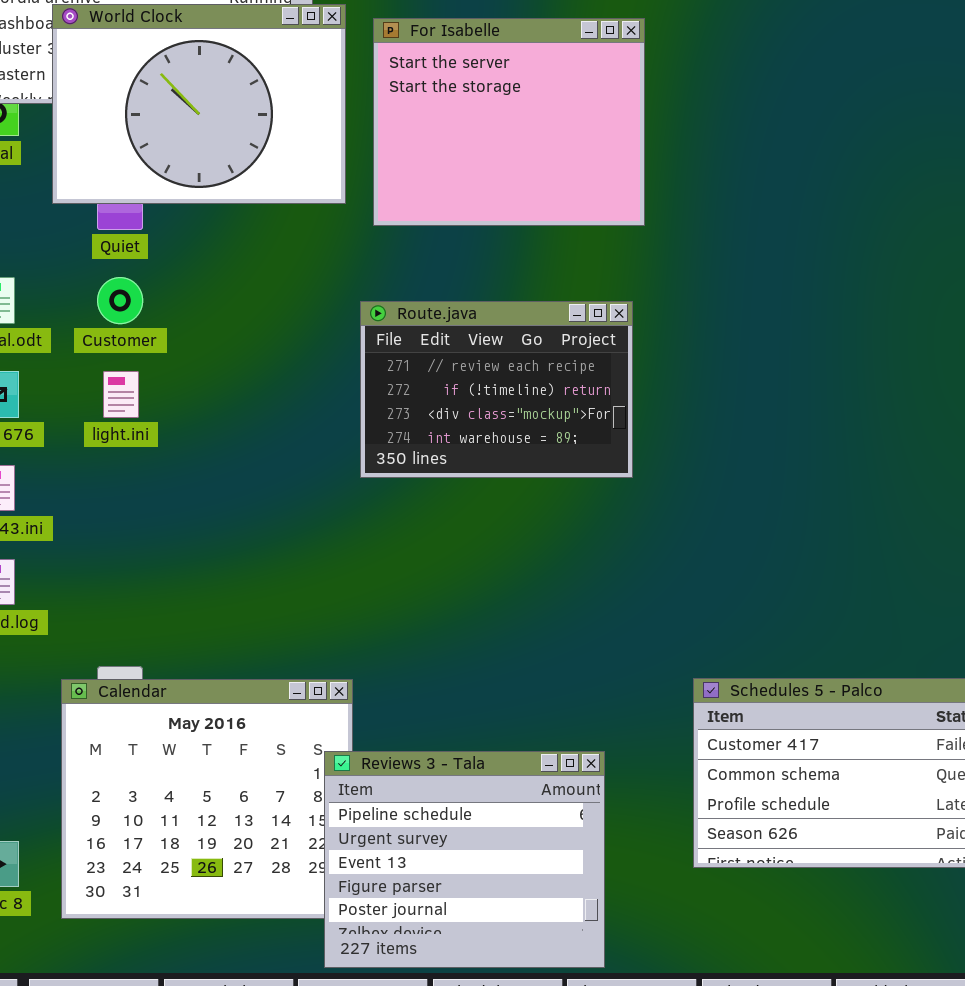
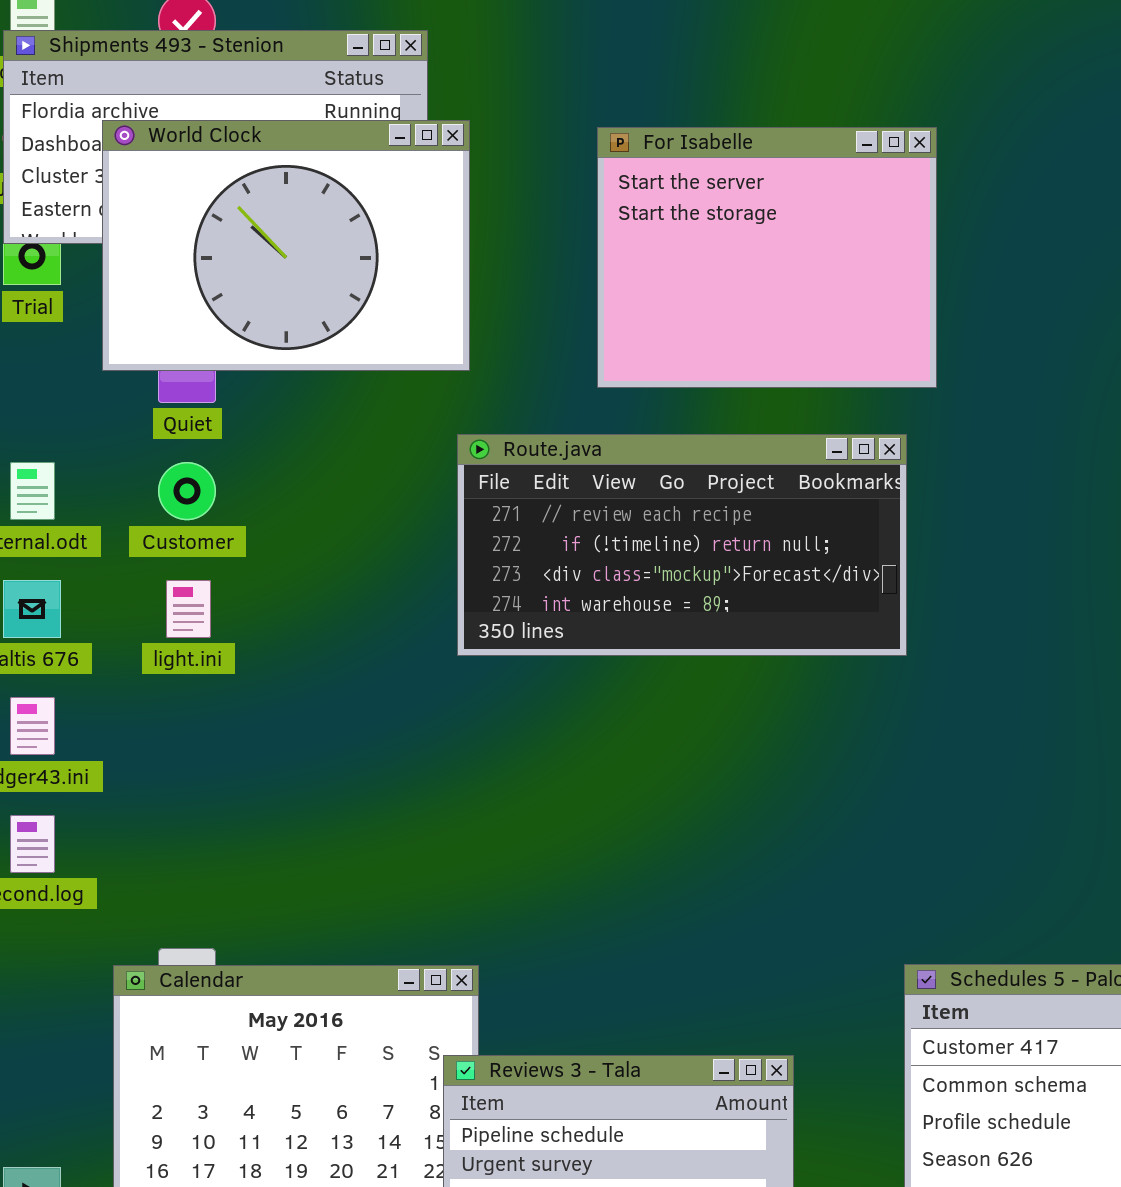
For Isabelle: [373,18,645,226] -> [597,127,937,388], moved
Route.java: [360,301,633,478] -> [457,434,907,656], moved, resized

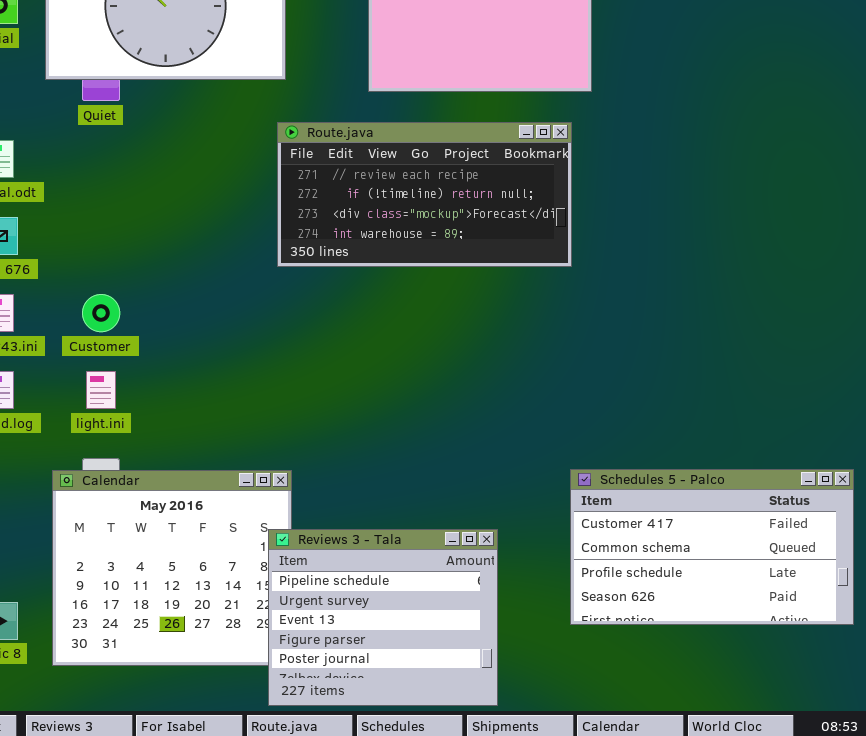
Customer: [158,462,216,520] -> [82,294,120,332], moved
light.ini: [166,580,211,638] -> [86,371,116,409], moved

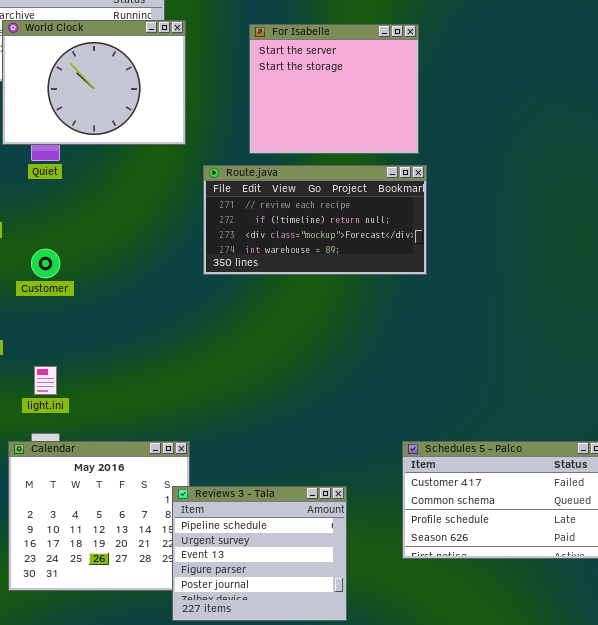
Route.java: [277,122,572,267] -> [203,165,427,275], moved
Customer: [82,294,120,332] -> [31,249,60,278], moved

